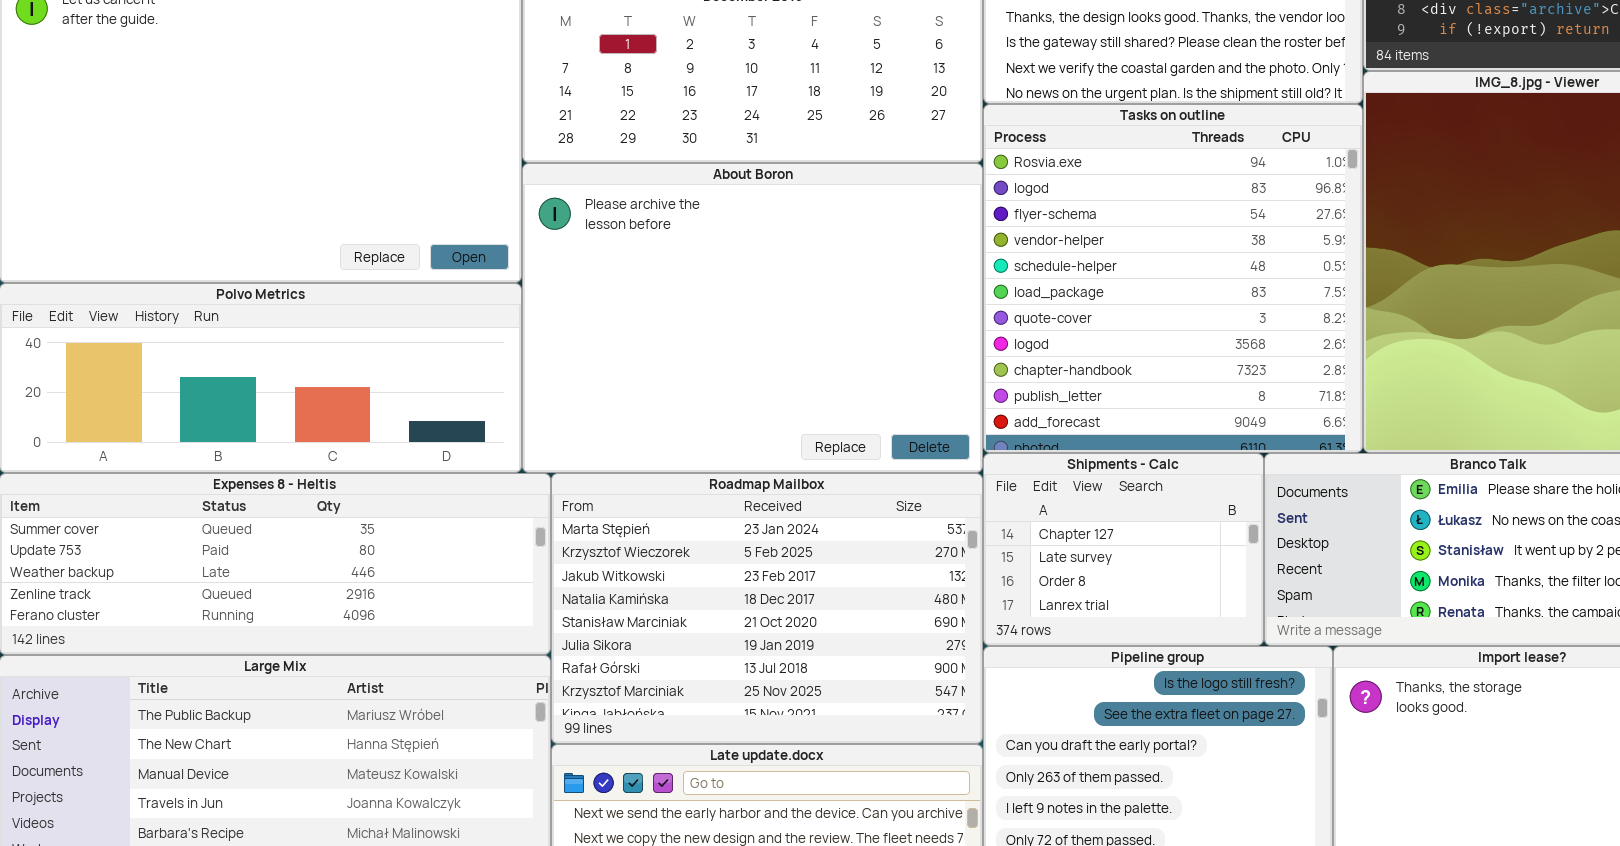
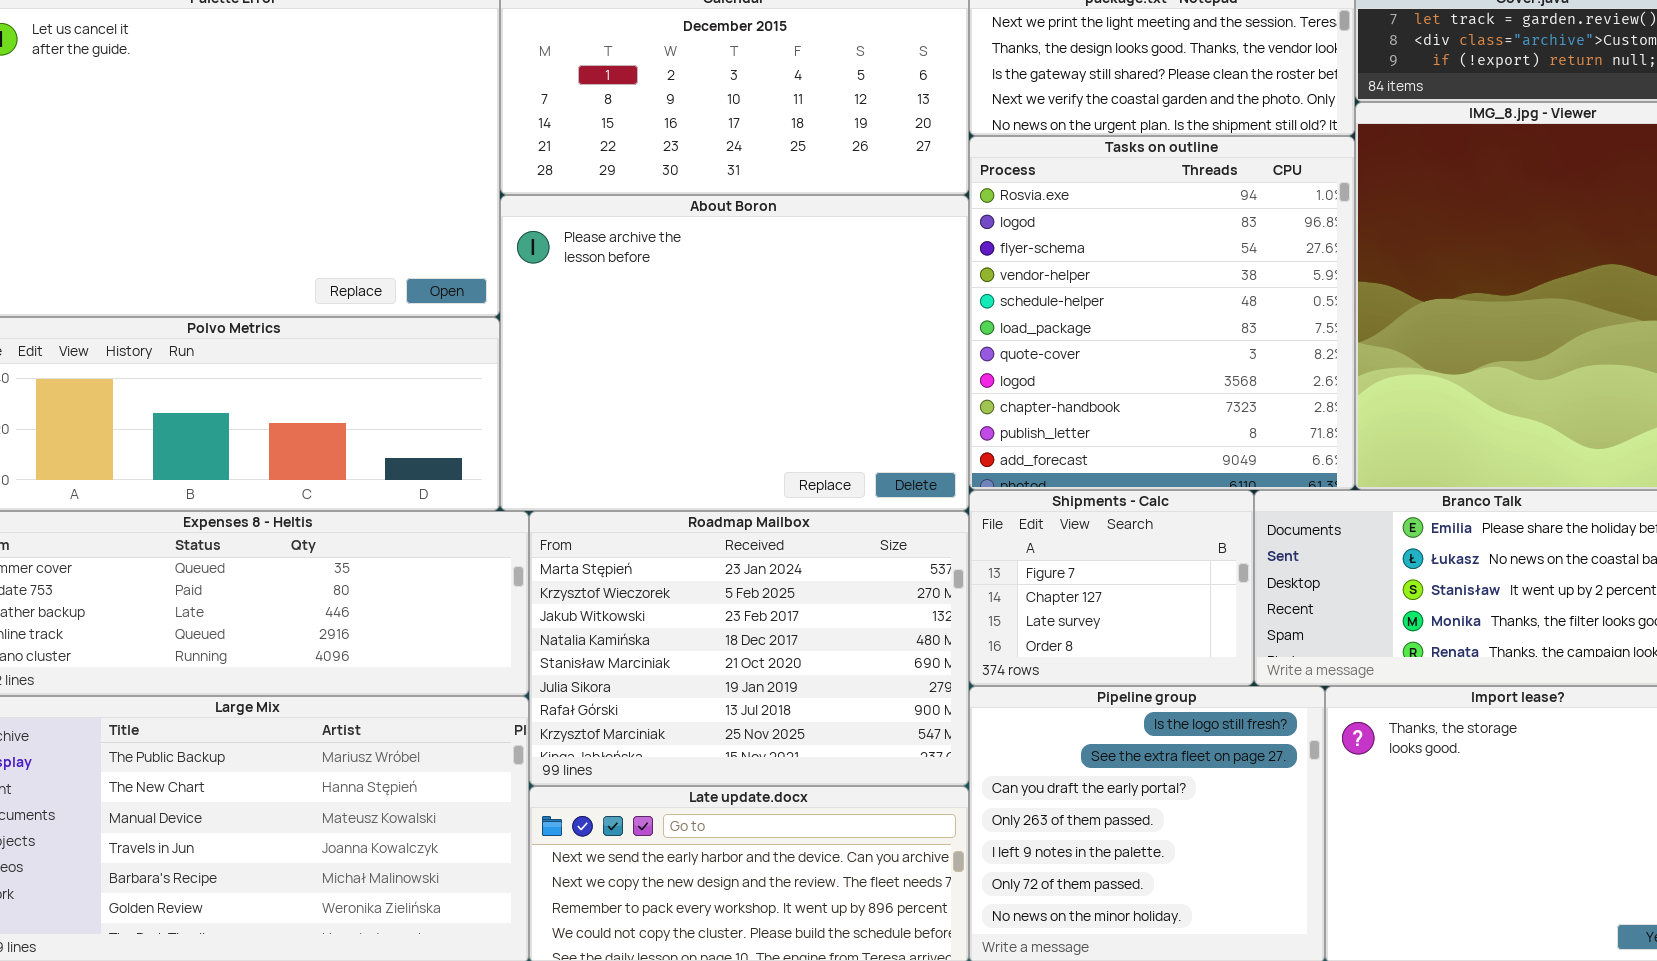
Shipments - Calc: [983,453,1264,646] -> [969,490,1254,686], scrolled up 1 row

